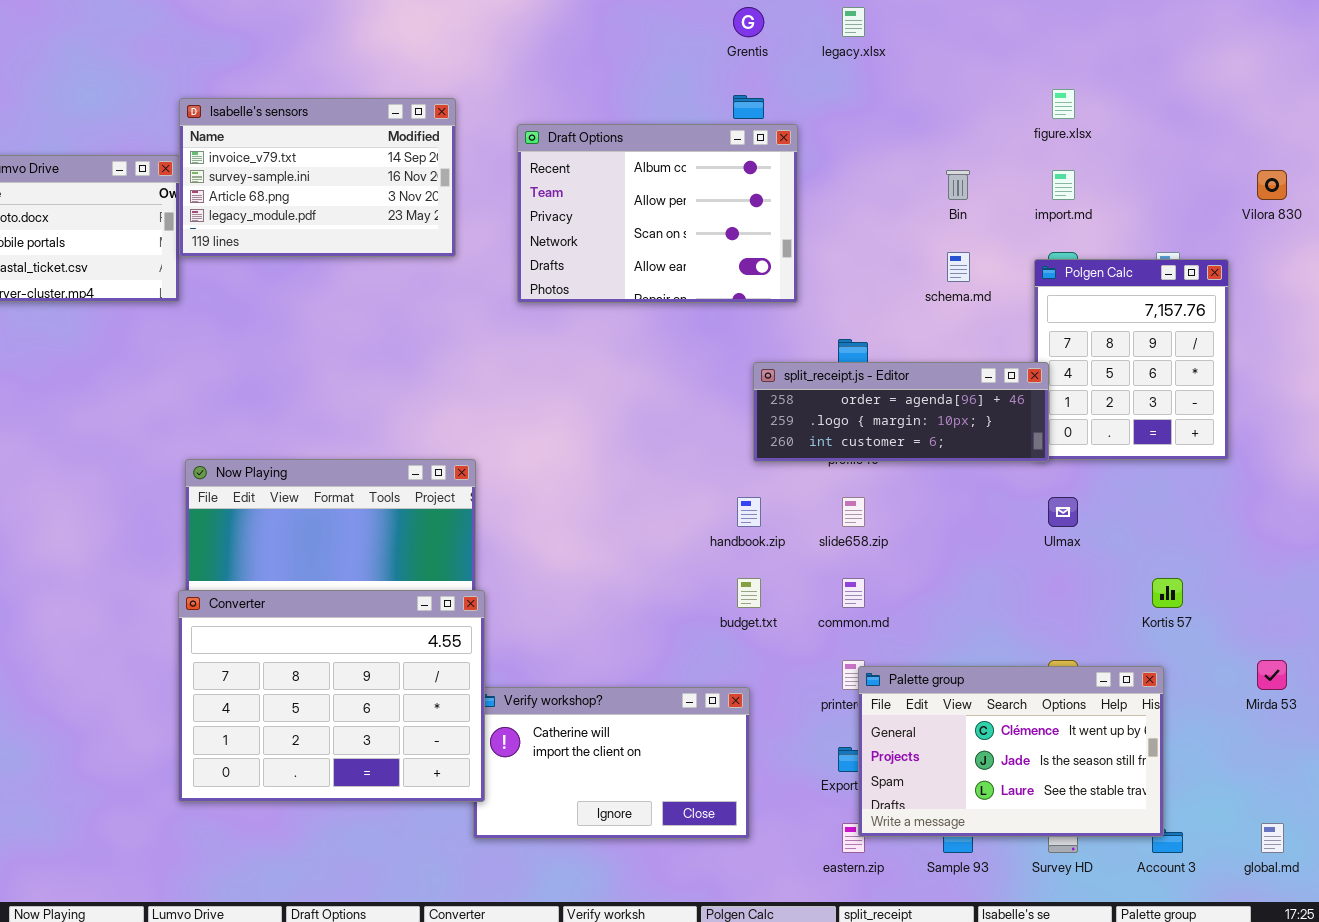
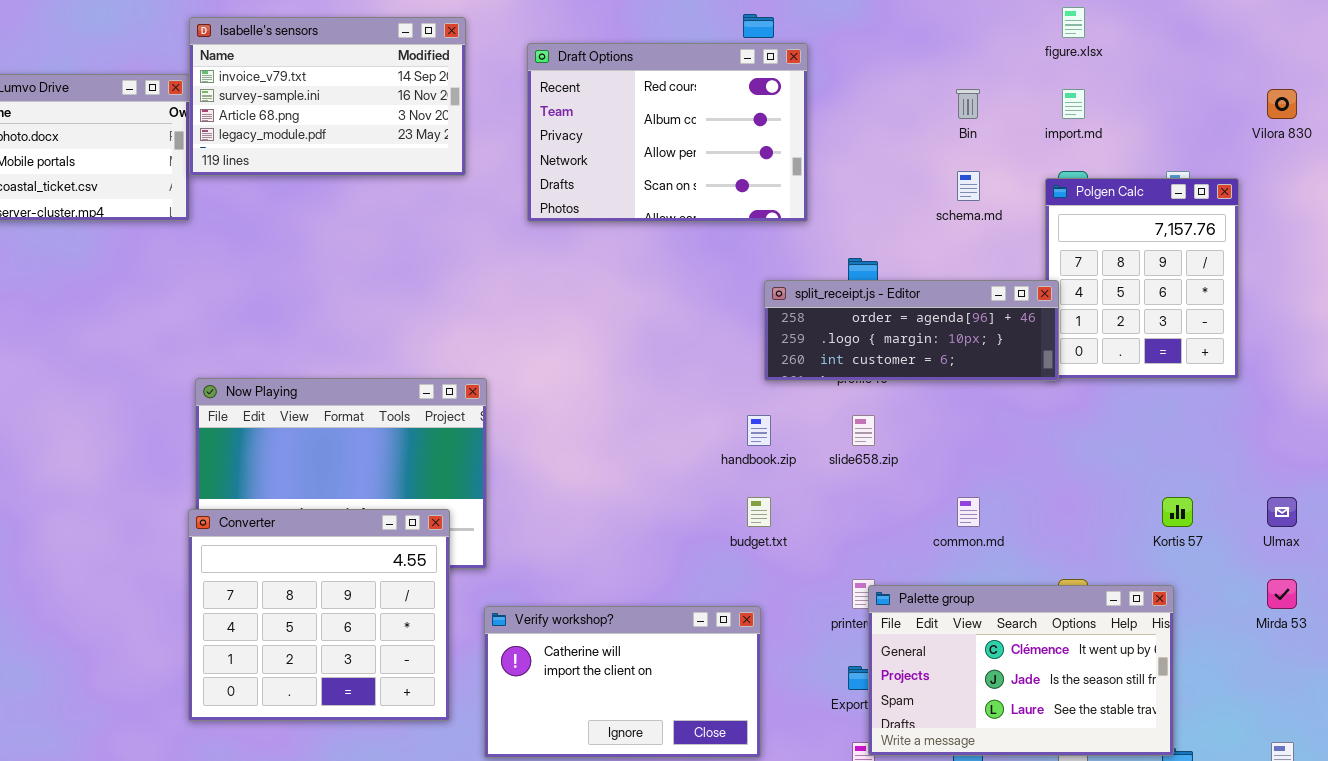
Draft Options: [517,124,798,303] -> [527,43,808,222], scrolled up 1 row
Ulmax: [1048,497,1078,527] -> [1267,497,1297,527], moved
common.md: [842,578,865,608] -> [957,497,980,527], moved
Converter: [178,590,485,802] -> [188,509,450,721], resized

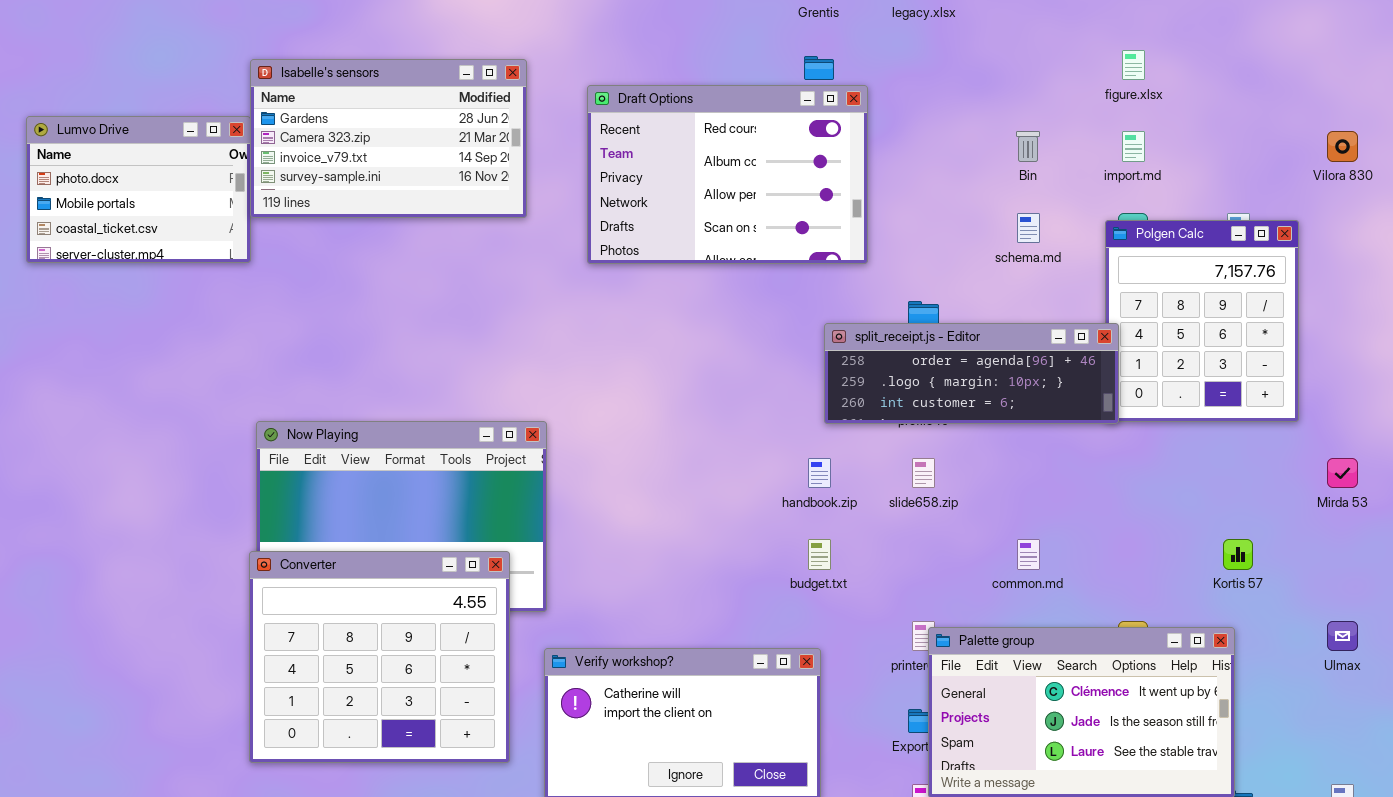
Isabelle's sensors: [189,17,466,176] -> [250,59,527,218], scrolled up 2 rows
Ulmax: [1267,497,1297,527] -> [1327,621,1358,651], moved
Mirda 53: [1267,579,1297,609] -> [1327,458,1358,488], moved

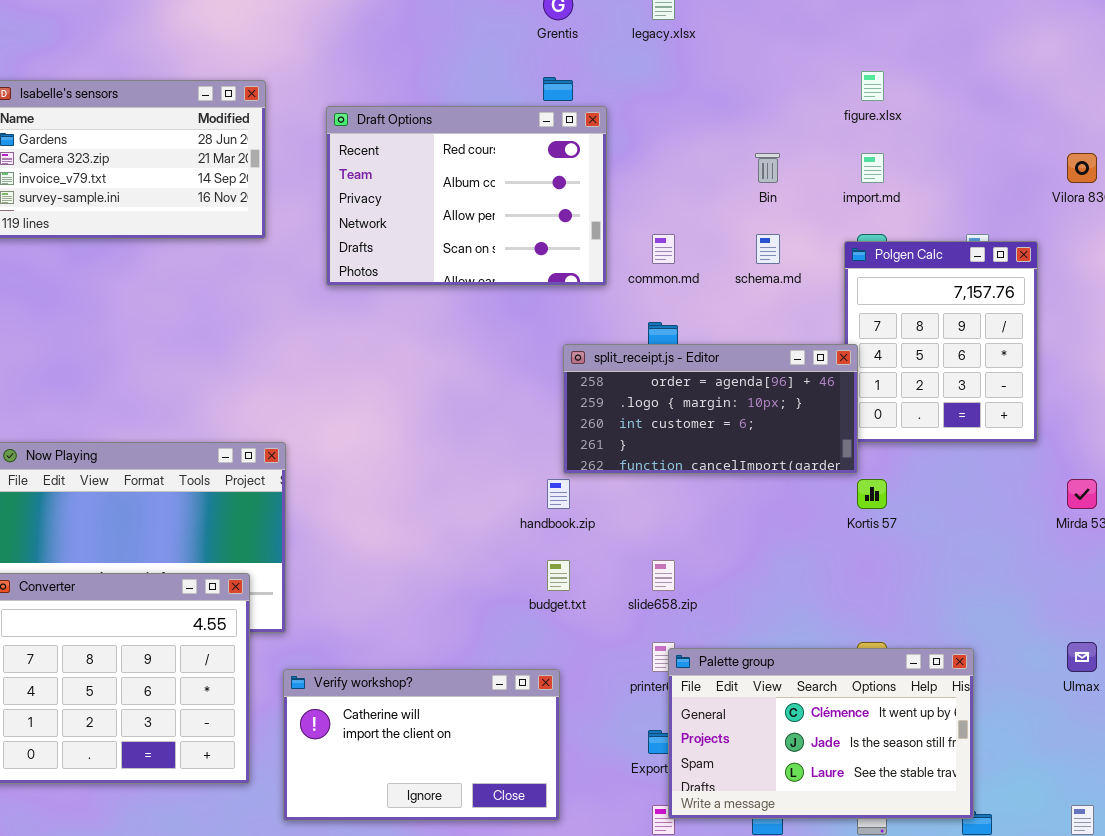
split_receipt.js - Editor: [824,323,1119,424] -> [563,344,858,474], resized
slide658.zip: [912,458,935,488] -> [652,560,675,591], moved
common.md: [1017,539,1040,570] -> [652,234,675,264], moved
Kortis 57: [1223,539,1253,570] -> [857,479,887,509], moved

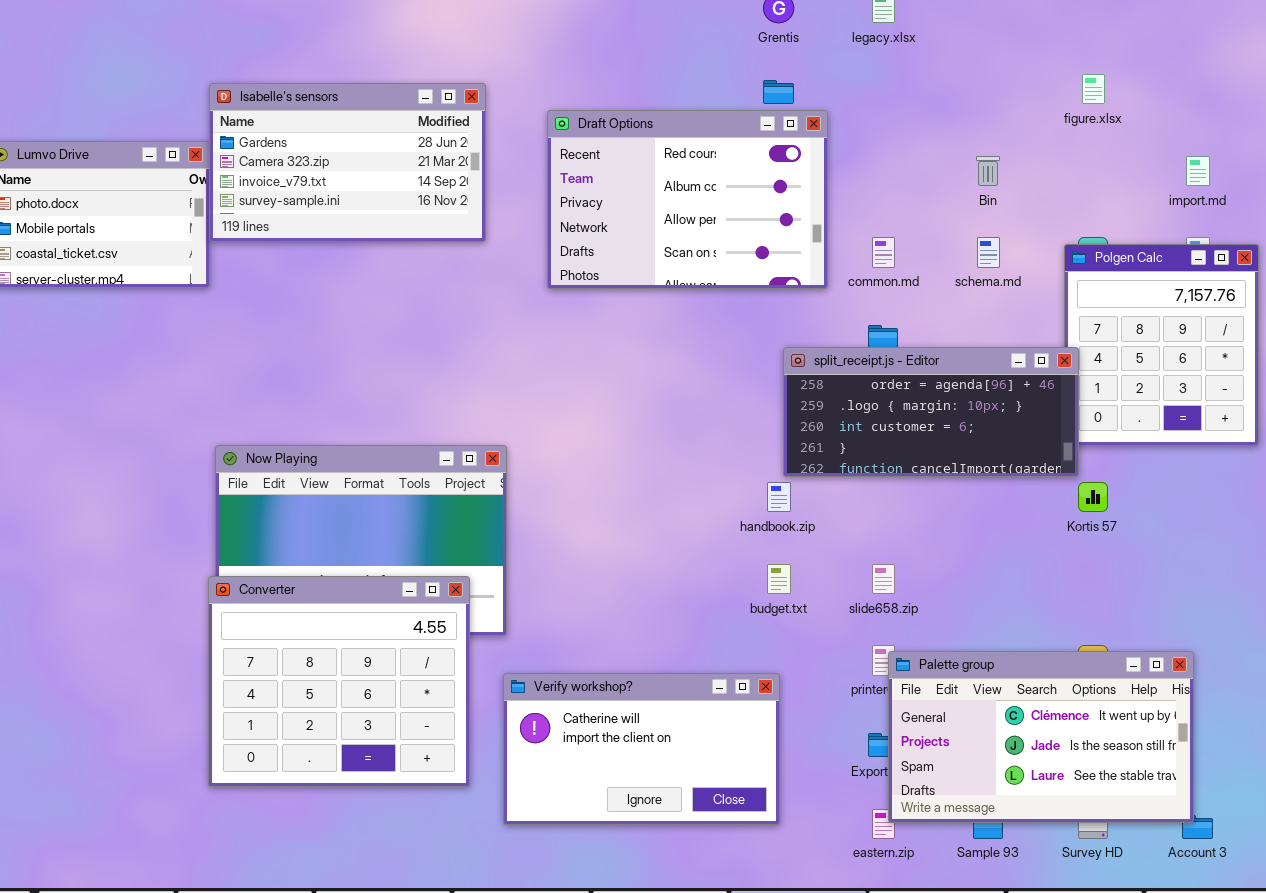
import.md: [861,153,884,183] -> [1186,156,1210,186], moved

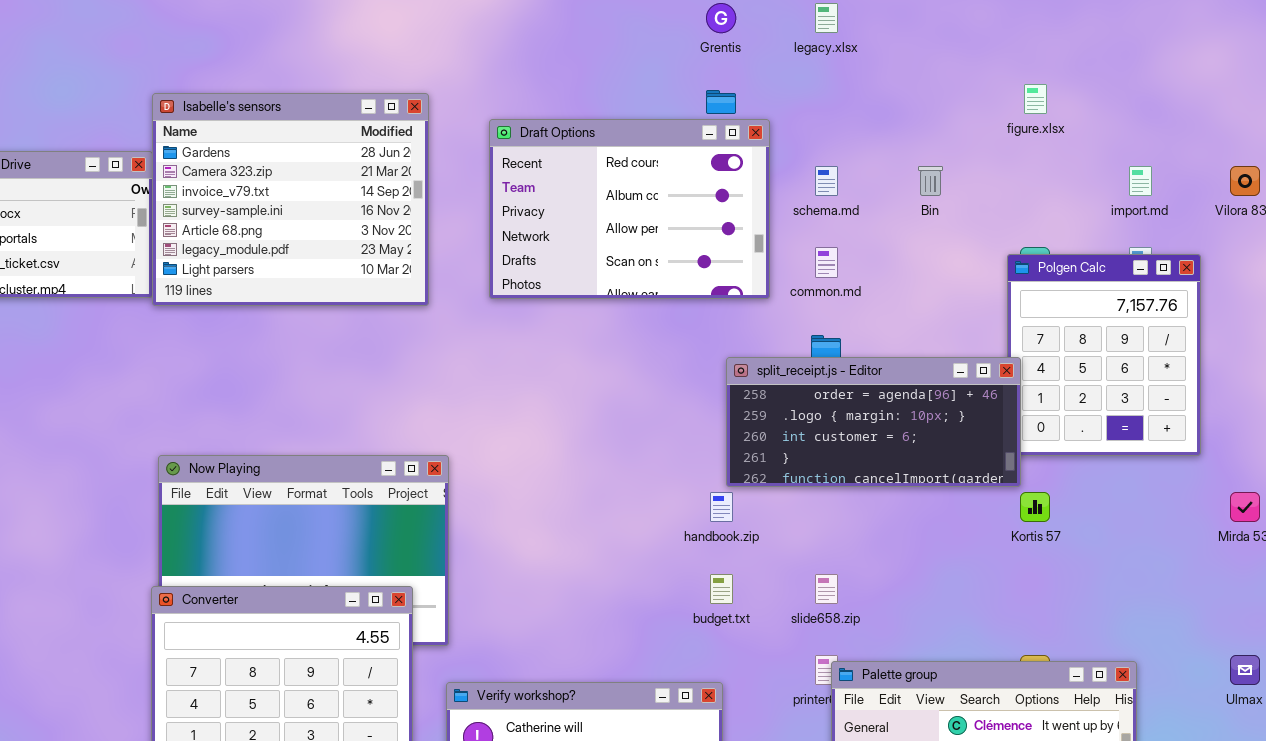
Isabelle's sensors: [209,83,486,242] -> [152,93,429,306], resized
schema.md: [977,237,1000,268] -> [815,166,838,196], moved

